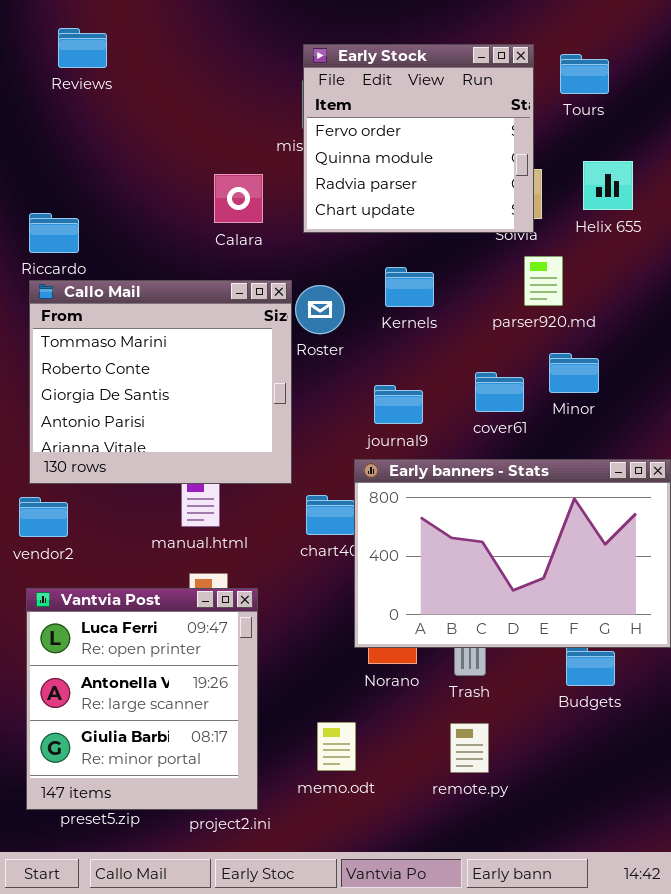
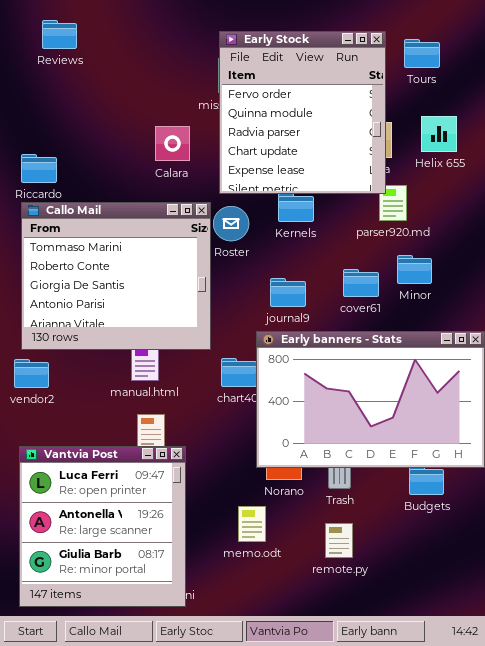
Early Stock: [303,44,534,233] -> [219,31,386,194], resized
Vantvia Post: [26,588,258,810] -> [19,446,186,607], moved
memo.odt: [317,722,356,771] -> [238,506,266,542], moved

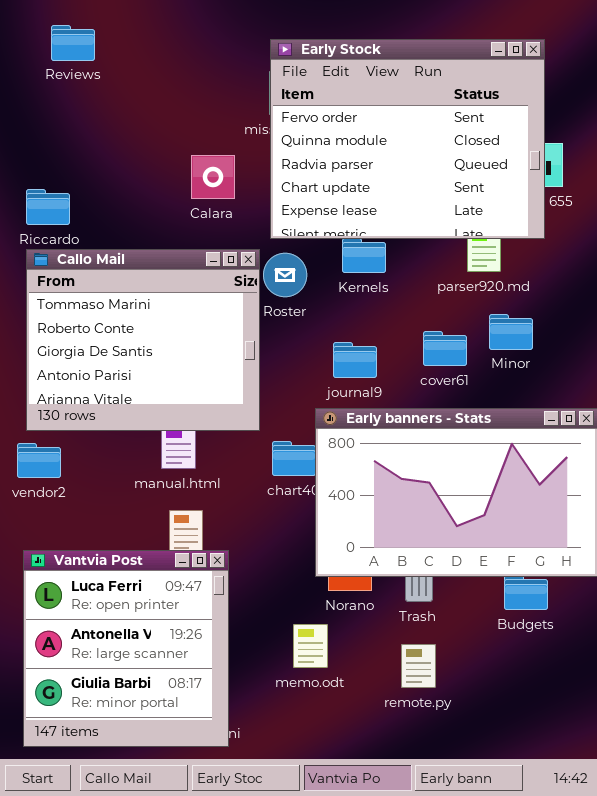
Early Stock: [219,31,386,194] -> [270,39,545,239], resized

